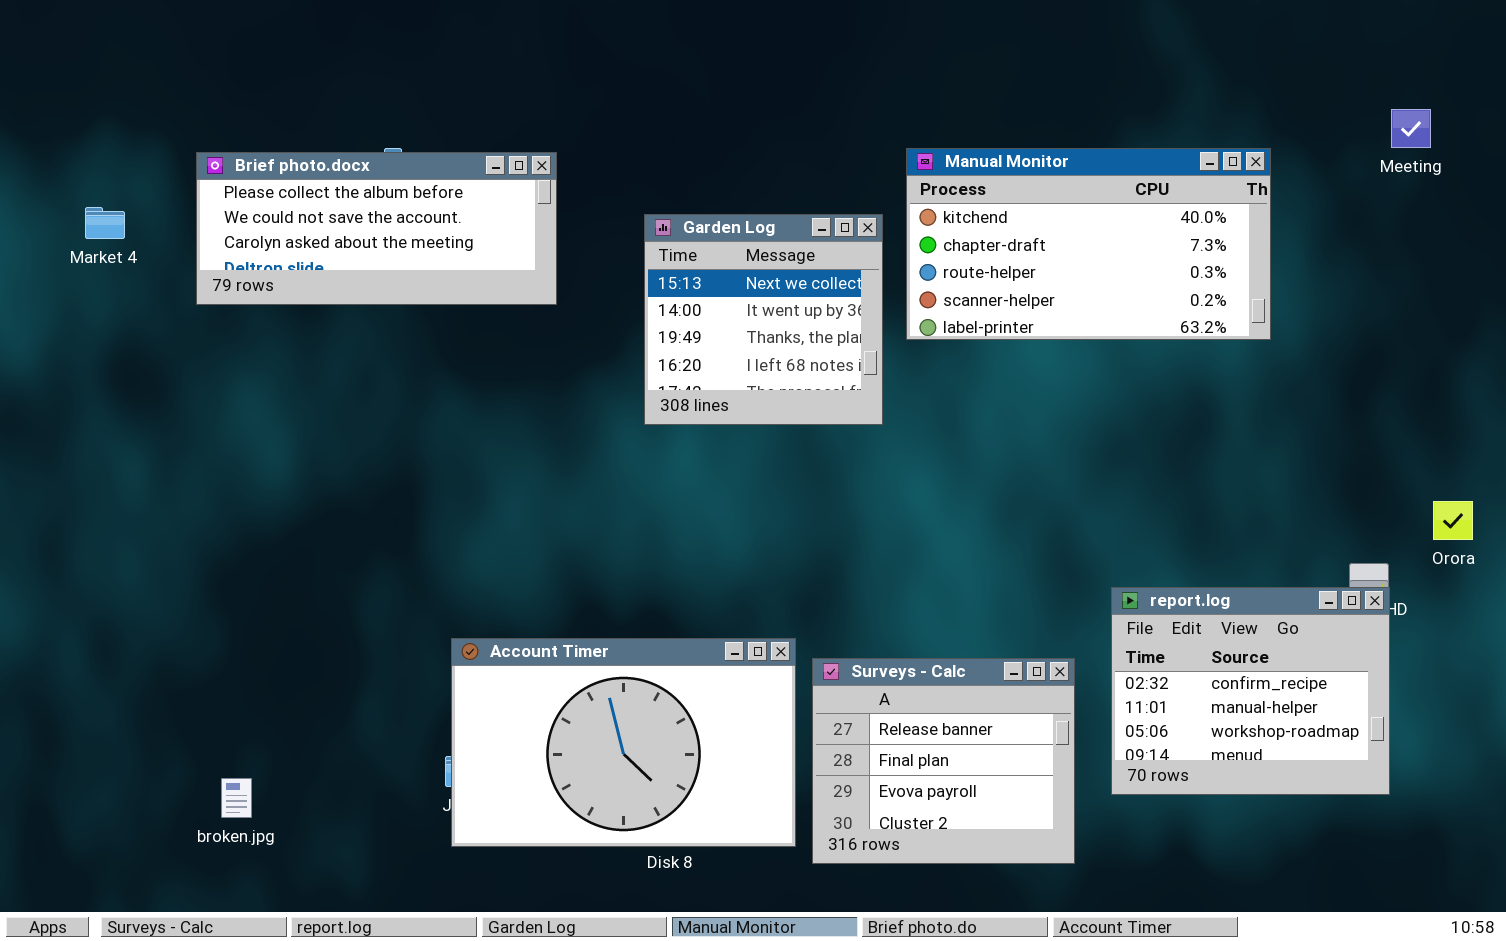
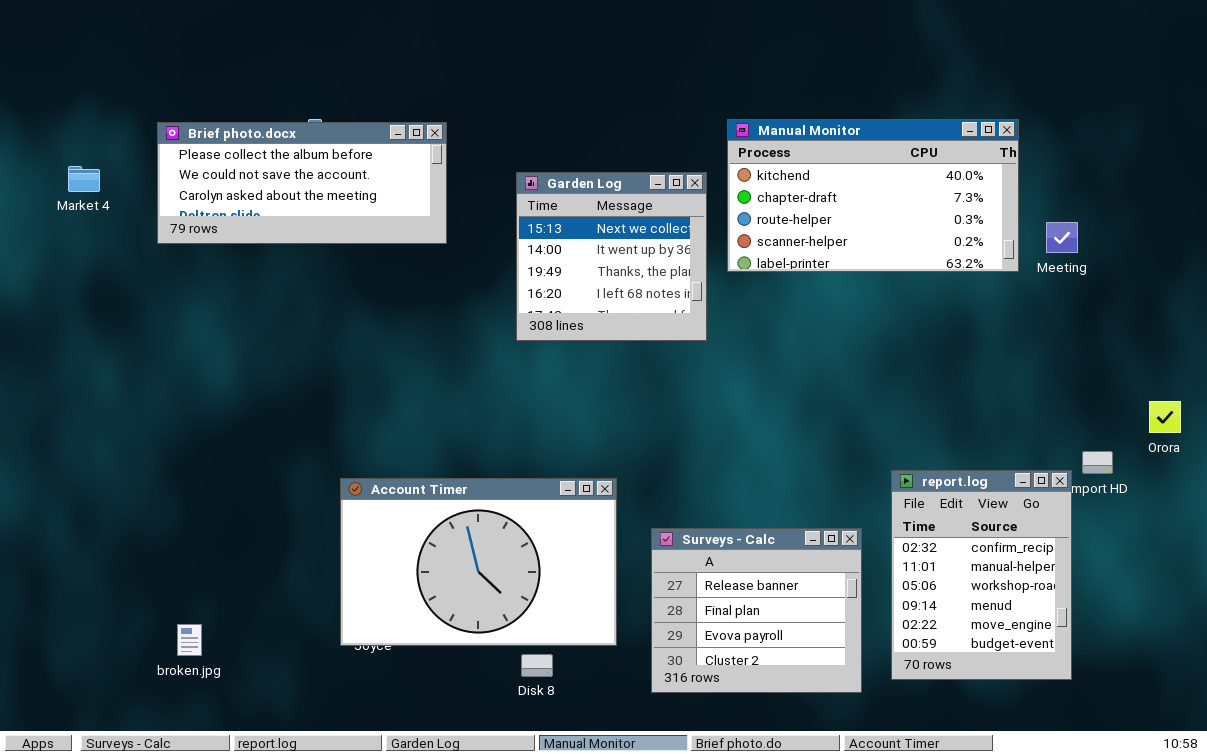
Meeting: [1391,109,1431,148] -> [1046,222,1078,253], moved
report.log: [1111,587,1390,795] -> [891,470,1072,680], resized
Account Timer: [451,638,796,847] -> [340,478,617,646], moved

